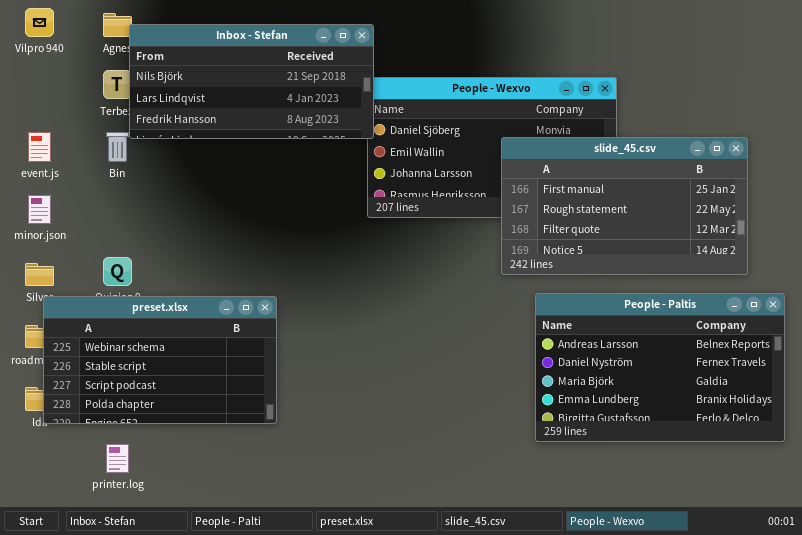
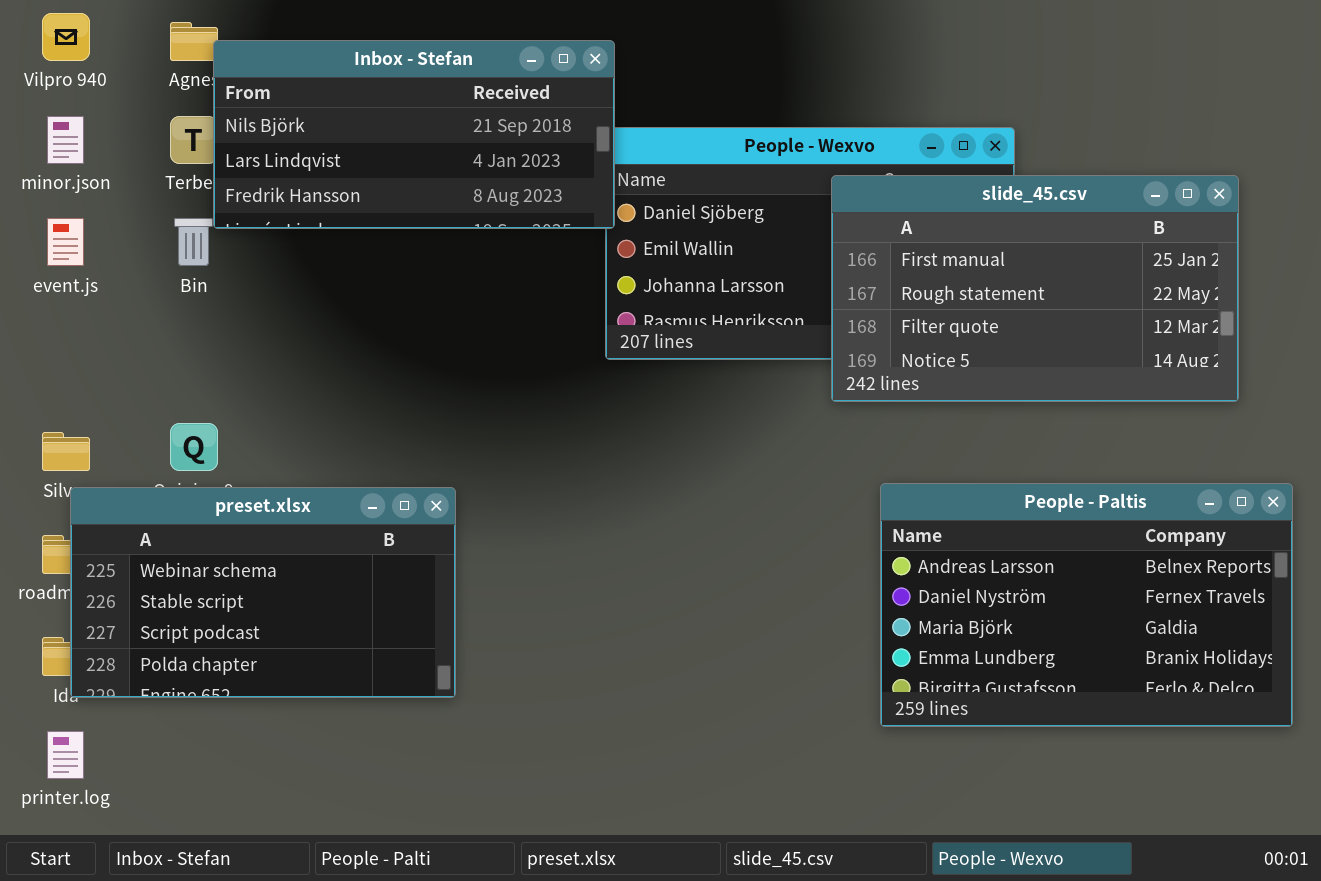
slide_45.csv: [501,137,748,275] -> [831,175,1239,402], moved
minor.json: [28,195,51,224] -> [47,116,84,164], moved
printer.log: [106,444,129,473] -> [47,731,84,779], moved

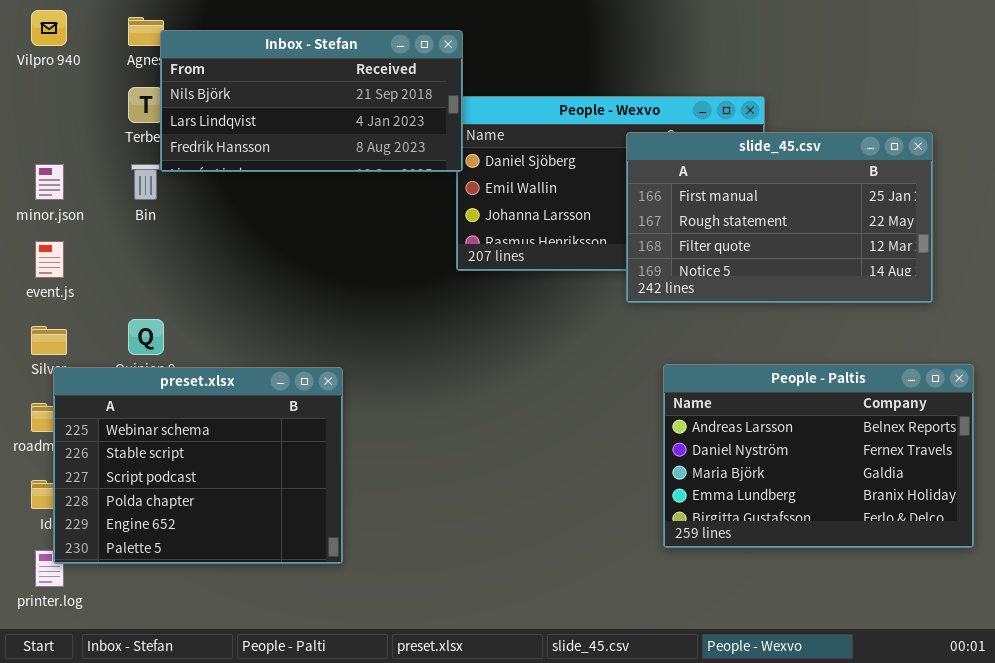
minor.json: [47,116,84,164] -> [35,164,64,200], moved
event.js: [47,218,84,266] -> [35,241,64,278], moved
preset.xlsx: [70,487,456,698] -> [53,367,343,564], resized

